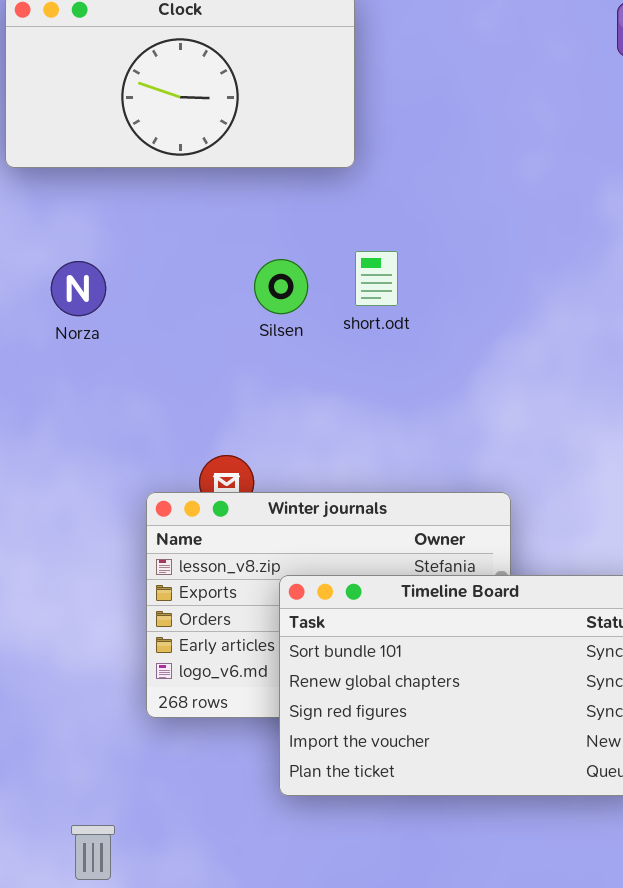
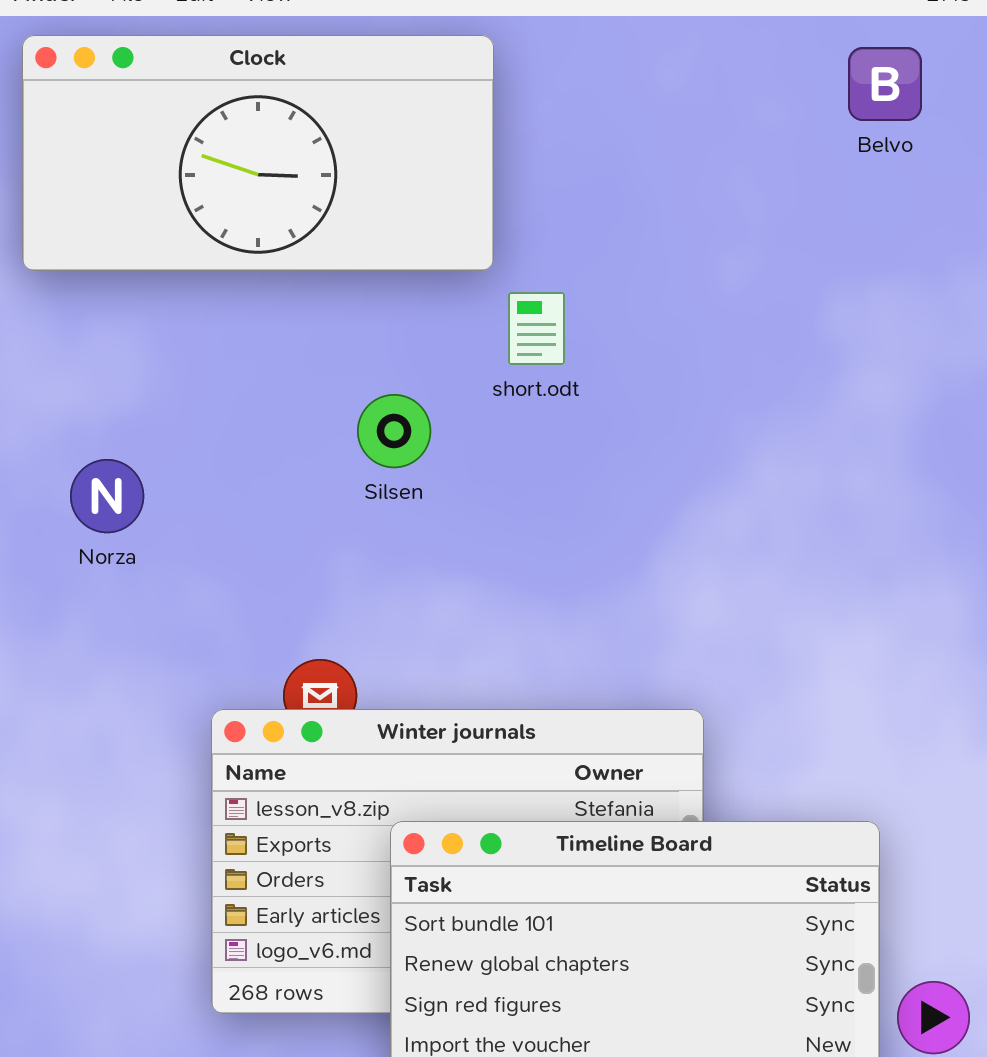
short.odt: [355,251,398,306] -> [508,292,565,365], moved
Norza: [51,261,106,316] -> [70,459,144,533], moved

